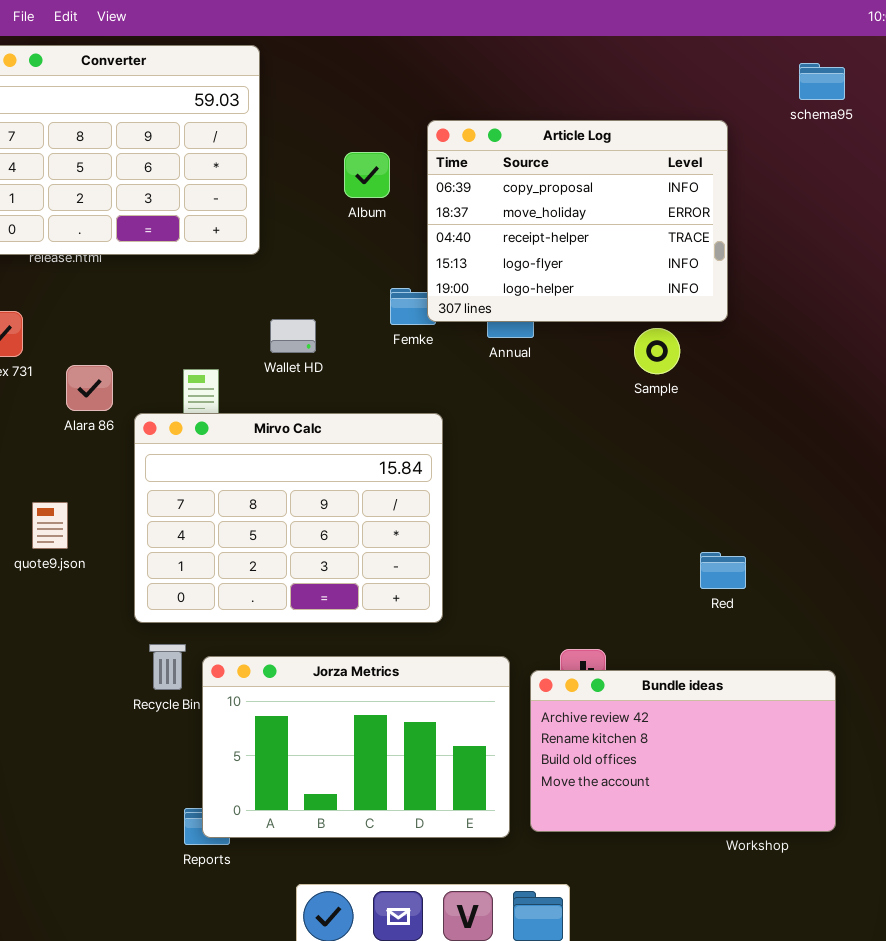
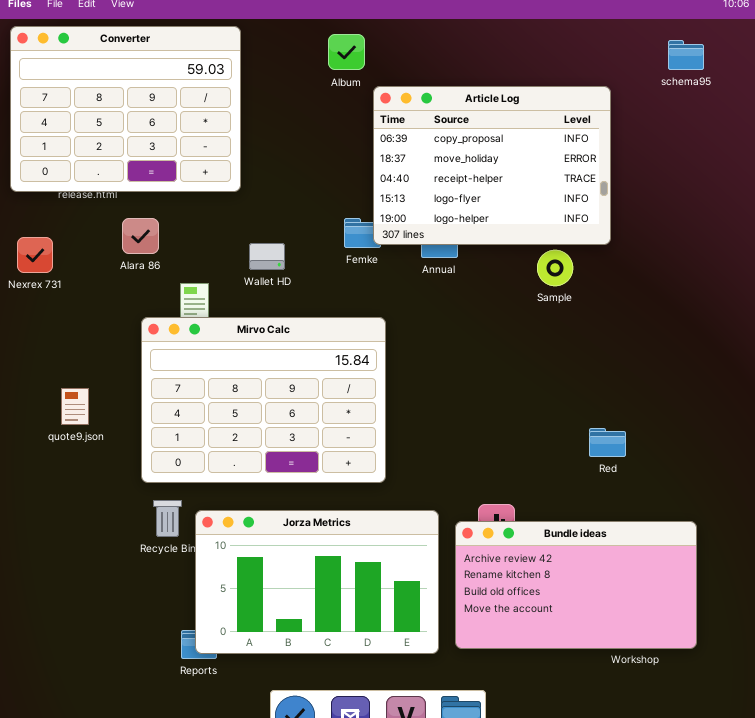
Album: [344,152,390,198] -> [328,34,365,70], moved
Alara 86: [66,365,113,411] -> [122,218,159,254], moved

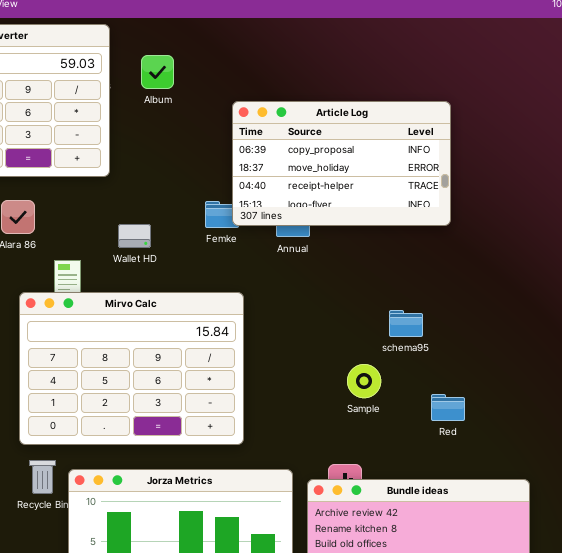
Album: [328,34,365,70] -> [141,55,174,89], moved
schema95: [668,40,704,70] -> [389,310,423,337], moved
Article Log: [373,86,611,245] -> [232,101,451,226], resized
Sample: [537,250,573,286] -> [347,364,381,398], moved

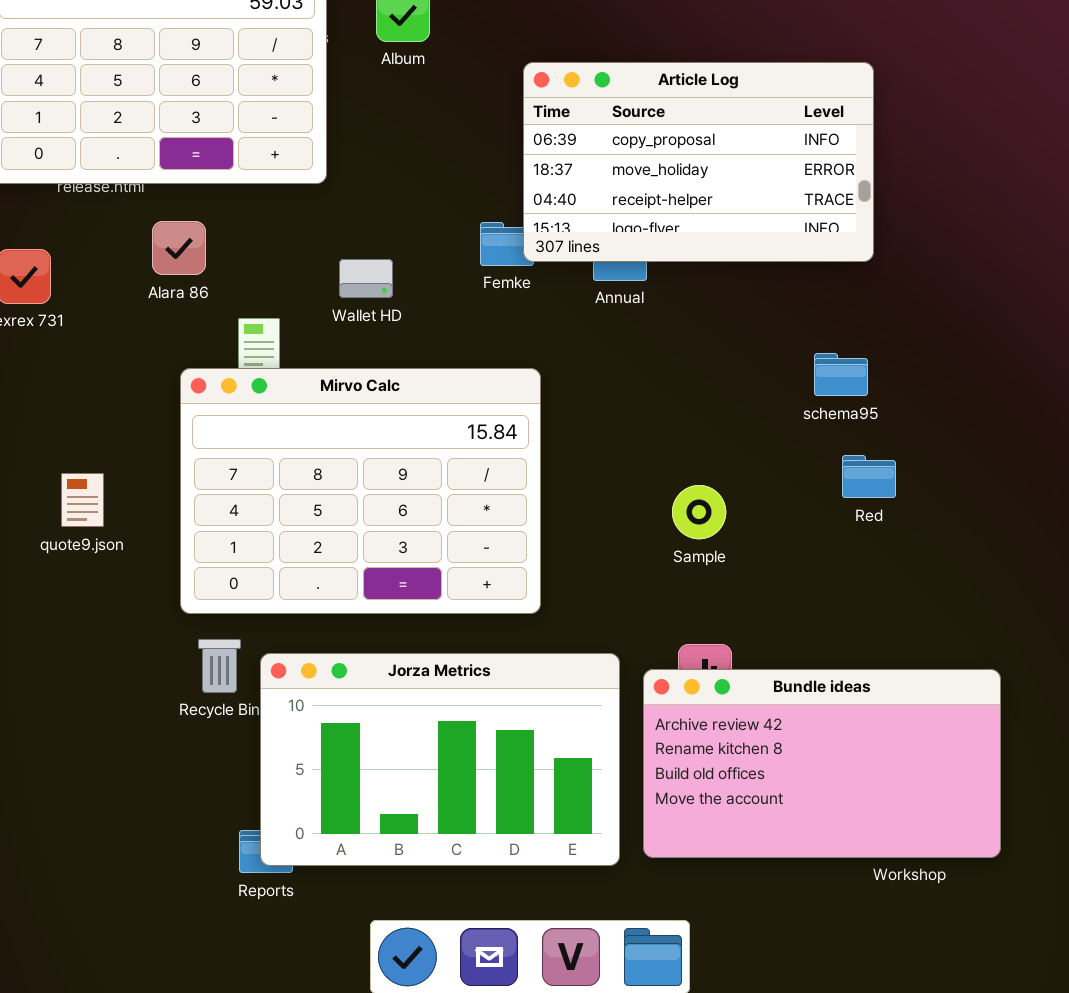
schema95: [389,310,423,337] -> [814,353,868,396], moved
Sample: [347,364,381,398] -> [672,485,726,539], moved
Red: [431,394,465,421] -> [842,455,896,498], moved

